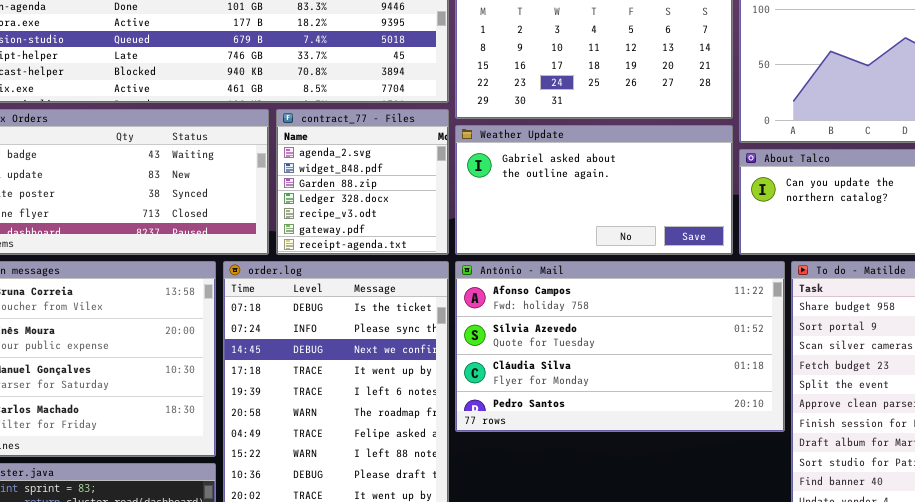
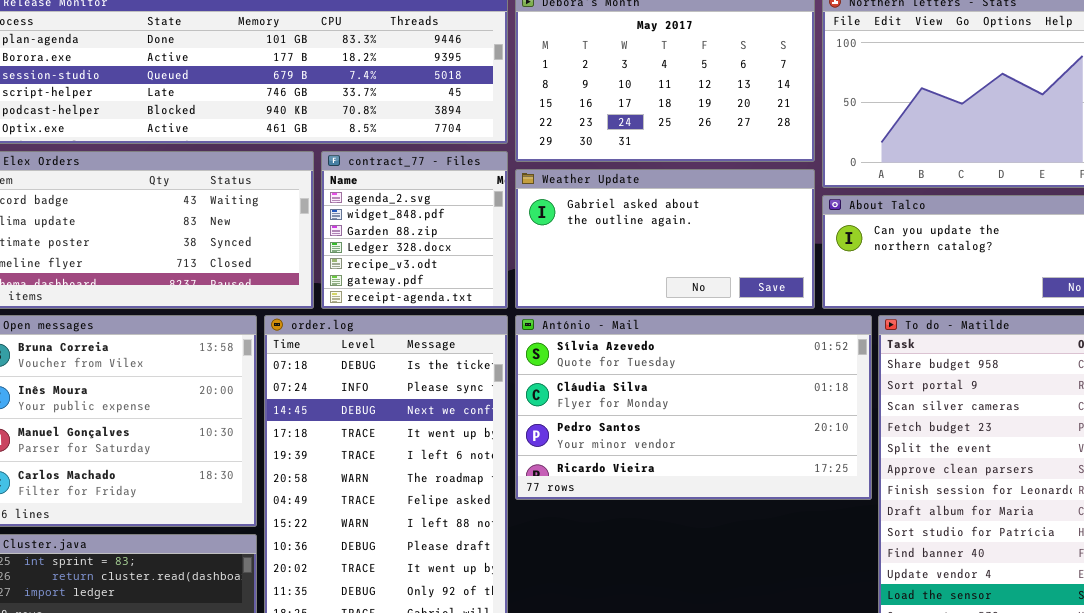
António - Mail: [455,261,785,432] -> [515,315,872,500], scrolled down 1 row

